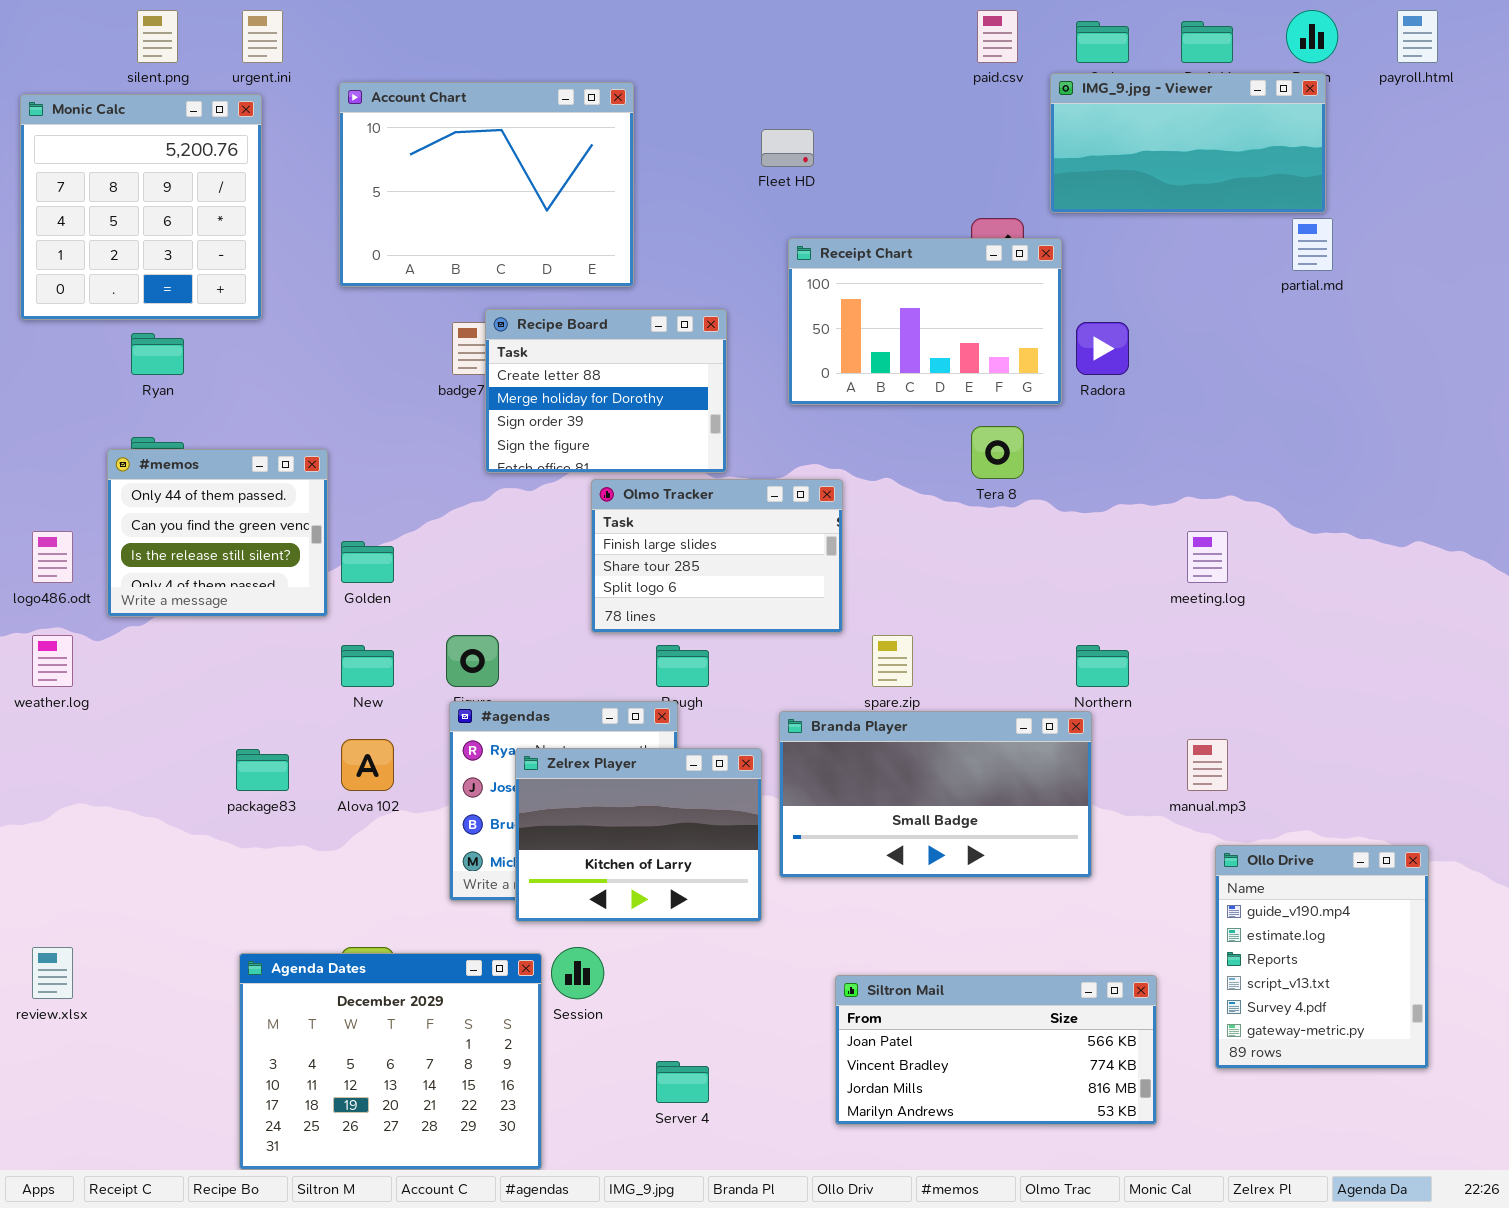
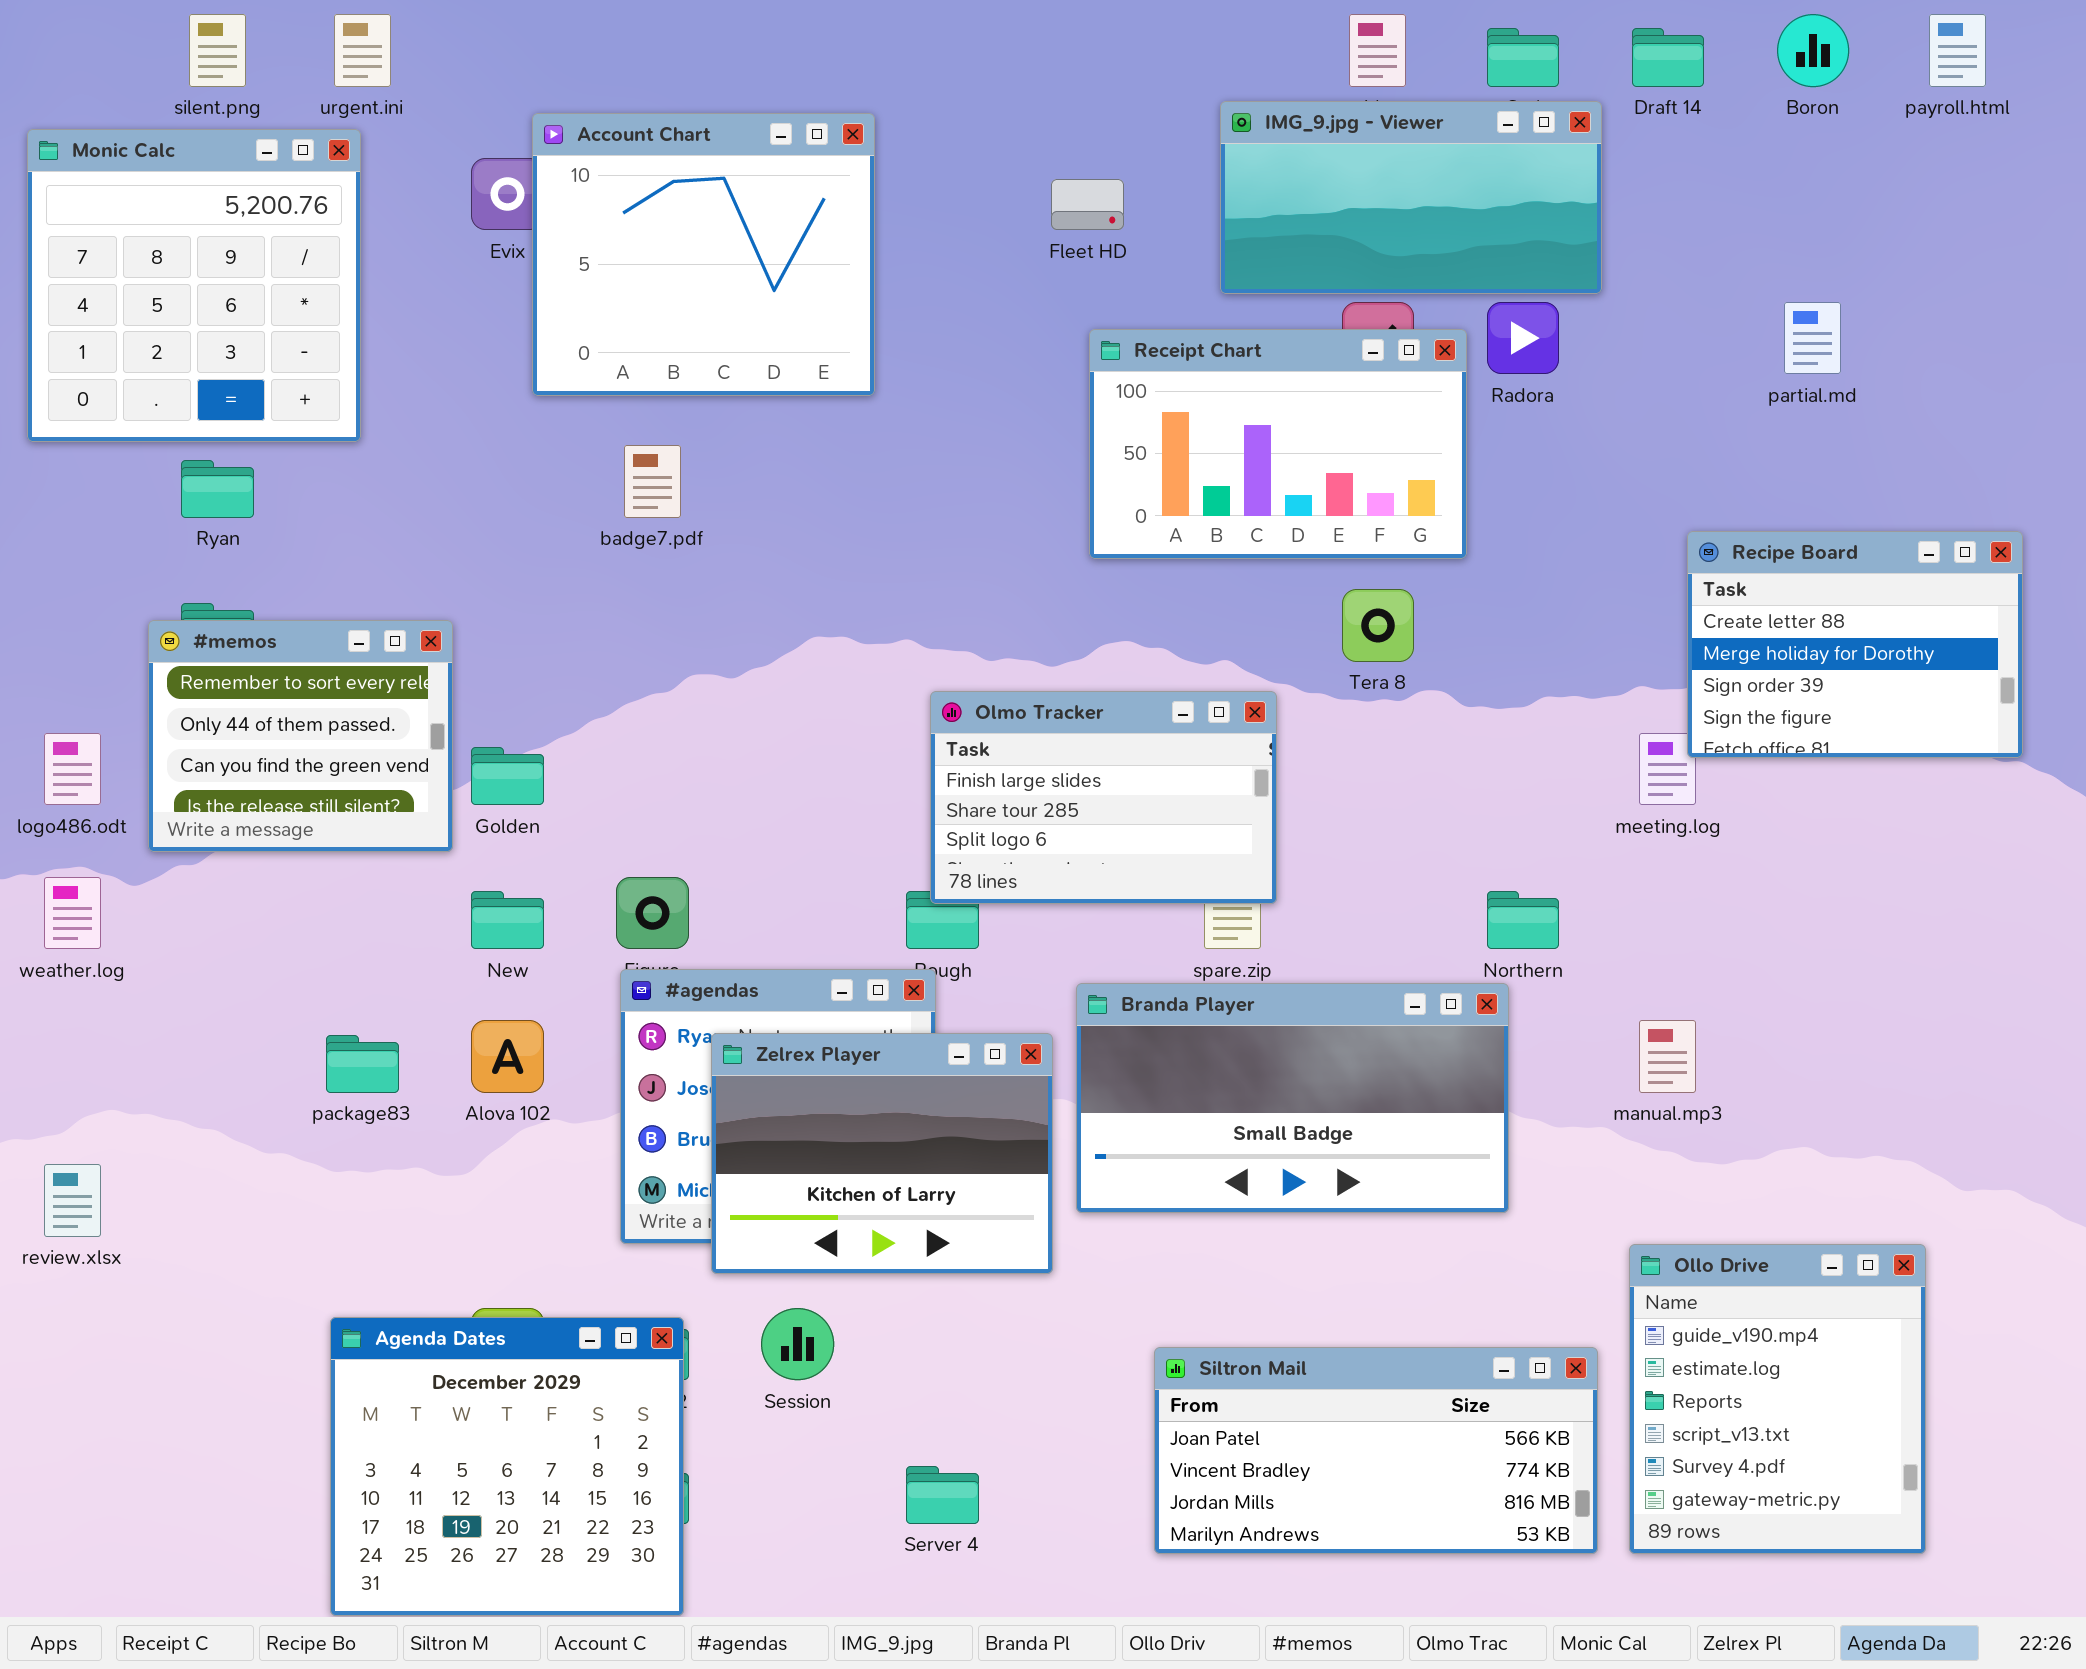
IMG_9.jpg - Viewer: [1050,73,1326,213] -> [1220,101,1602,294], moved
Account Chart: [339,82,634,287] -> [532,113,875,396], resized
Recipe Board: [485,309,727,473] -> [1687,531,2023,758], moved
Radora: [1076,322,1129,375] -> [1487,302,1559,374], moved
#memos: [107,449,328,617] -> [148,620,453,852], scrolled up 1 row
Olmo Tracker: [591,479,843,633] -> [930,691,1277,904], moved
Ollo Drive: [1215,845,1429,1069] -> [1629,1244,1926,1554], moved
review.xlsx: [32,947,73,999] -> [44,1164,101,1237], moved
Agenda Dates: [239,953,542,1170] -> [330,1317,684,1616], resized

